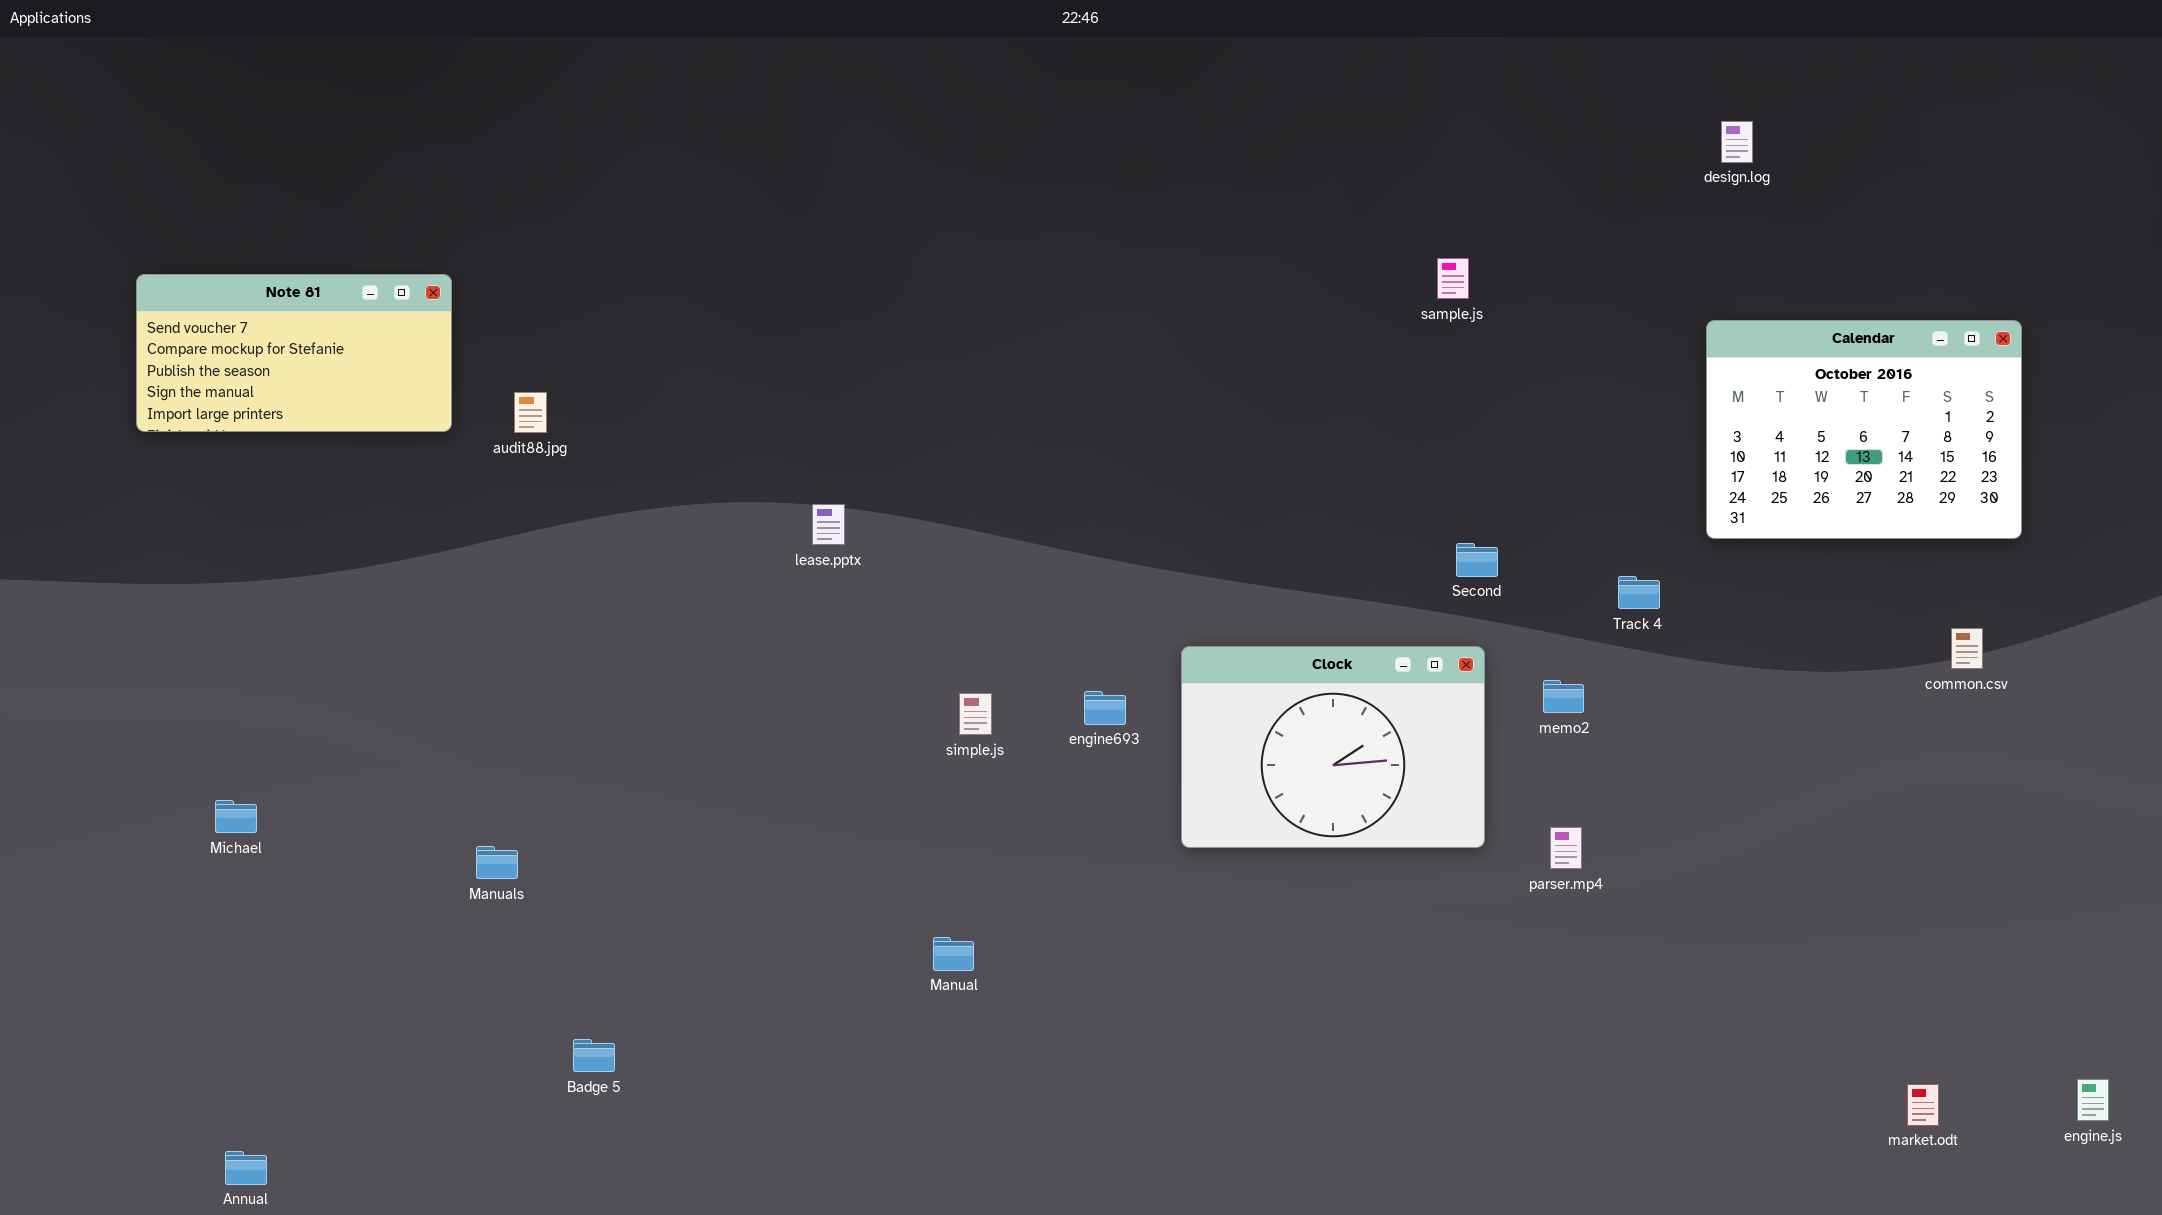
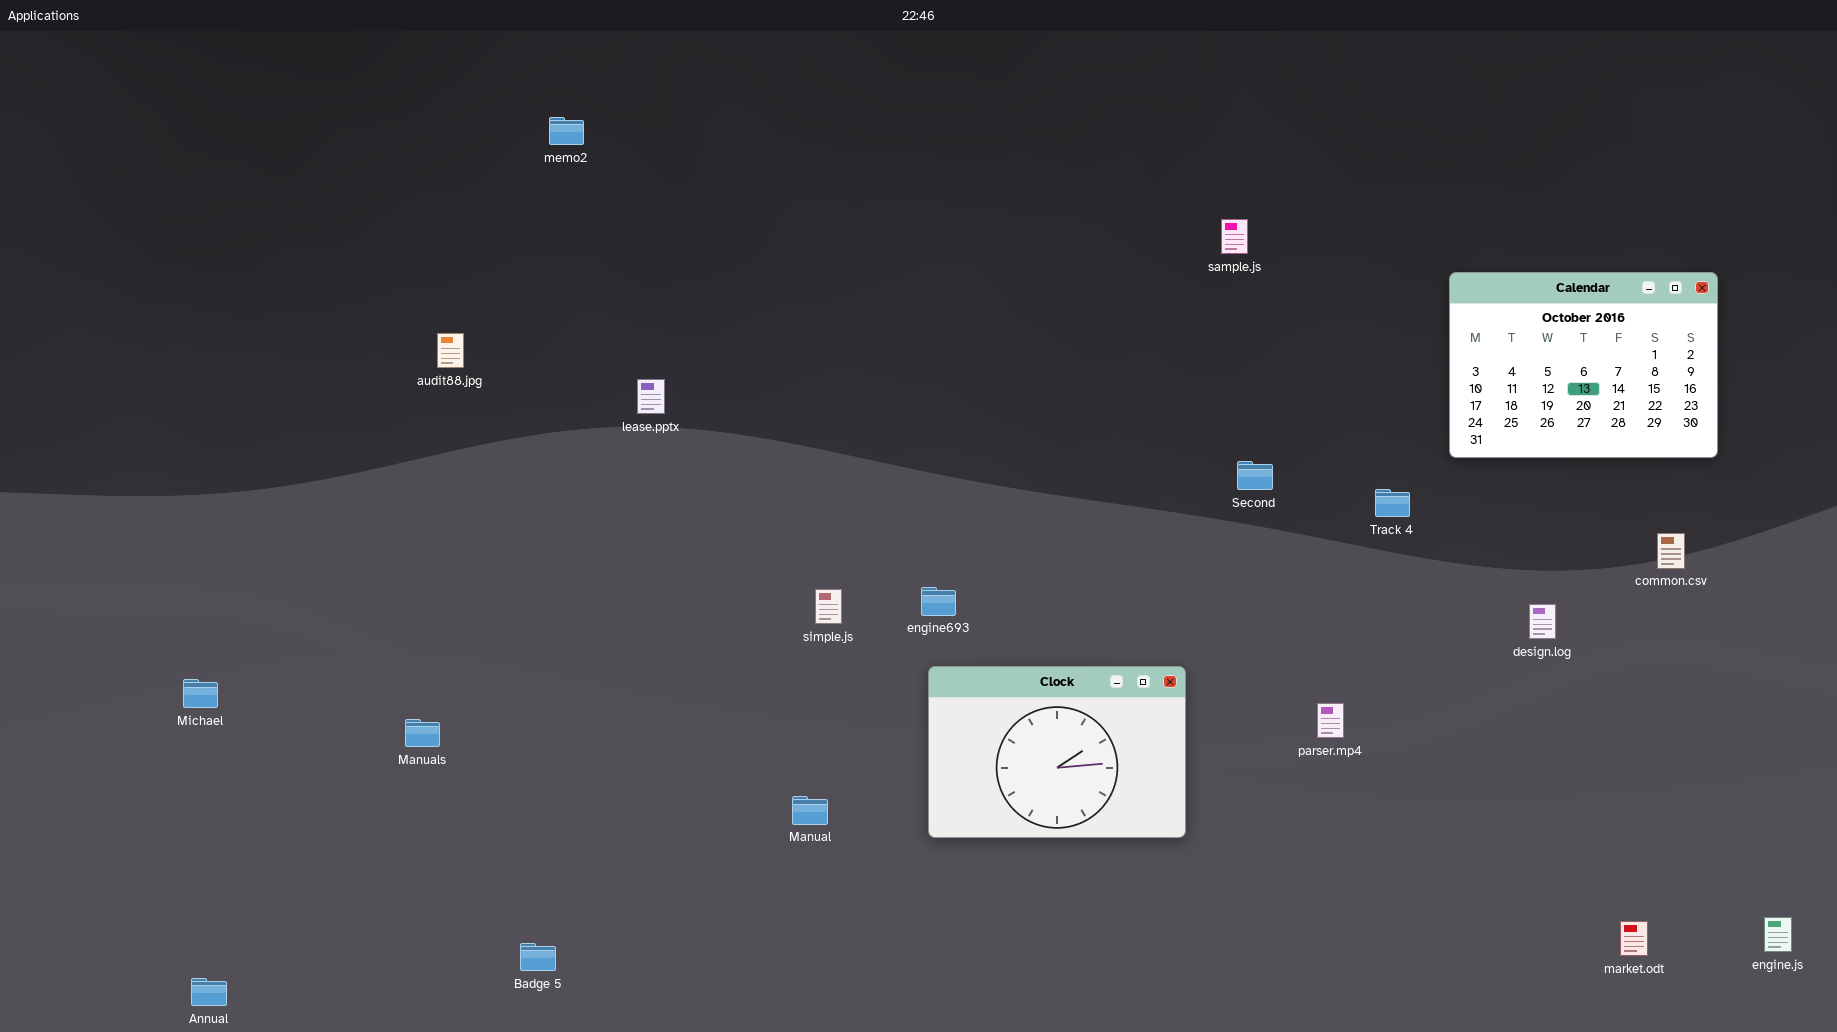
design.log: [1721,121,1753,163] -> [1529,604,1556,639], moved
Note 81: [136,274,452,432] -> none, closed
lease.pptx: [812,504,845,545] -> [637,379,665,414], moved
Clock: [1181,646,1485,848] -> [928,666,1186,838], moved
memo2: [1543,680,1584,713] -> [549,117,584,145], moved
Badge 5: [573,1039,615,1072] -> [520,943,556,971], moved

